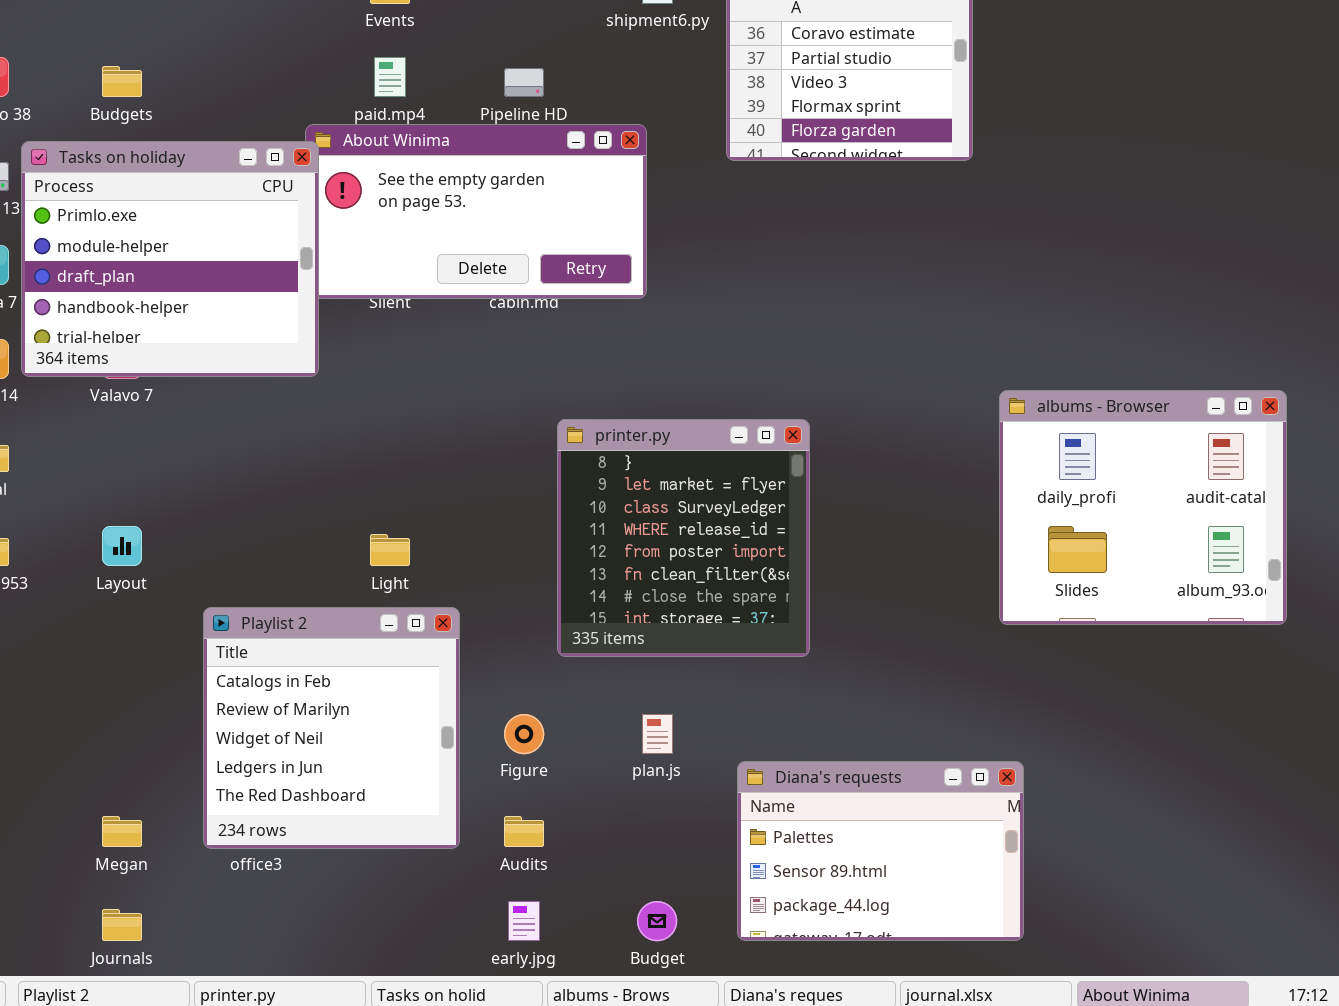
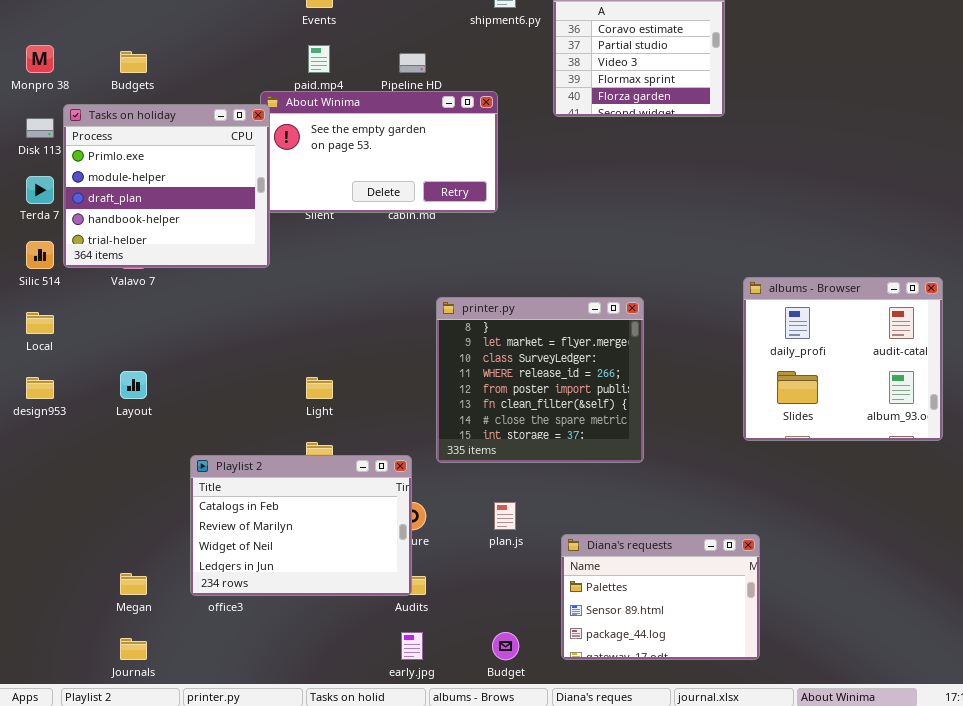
printer.py: [557,419,810,657] -> [436,297,644,463], resized
Playlist 2: [203,607,460,849] -> [190,455,412,596], resized

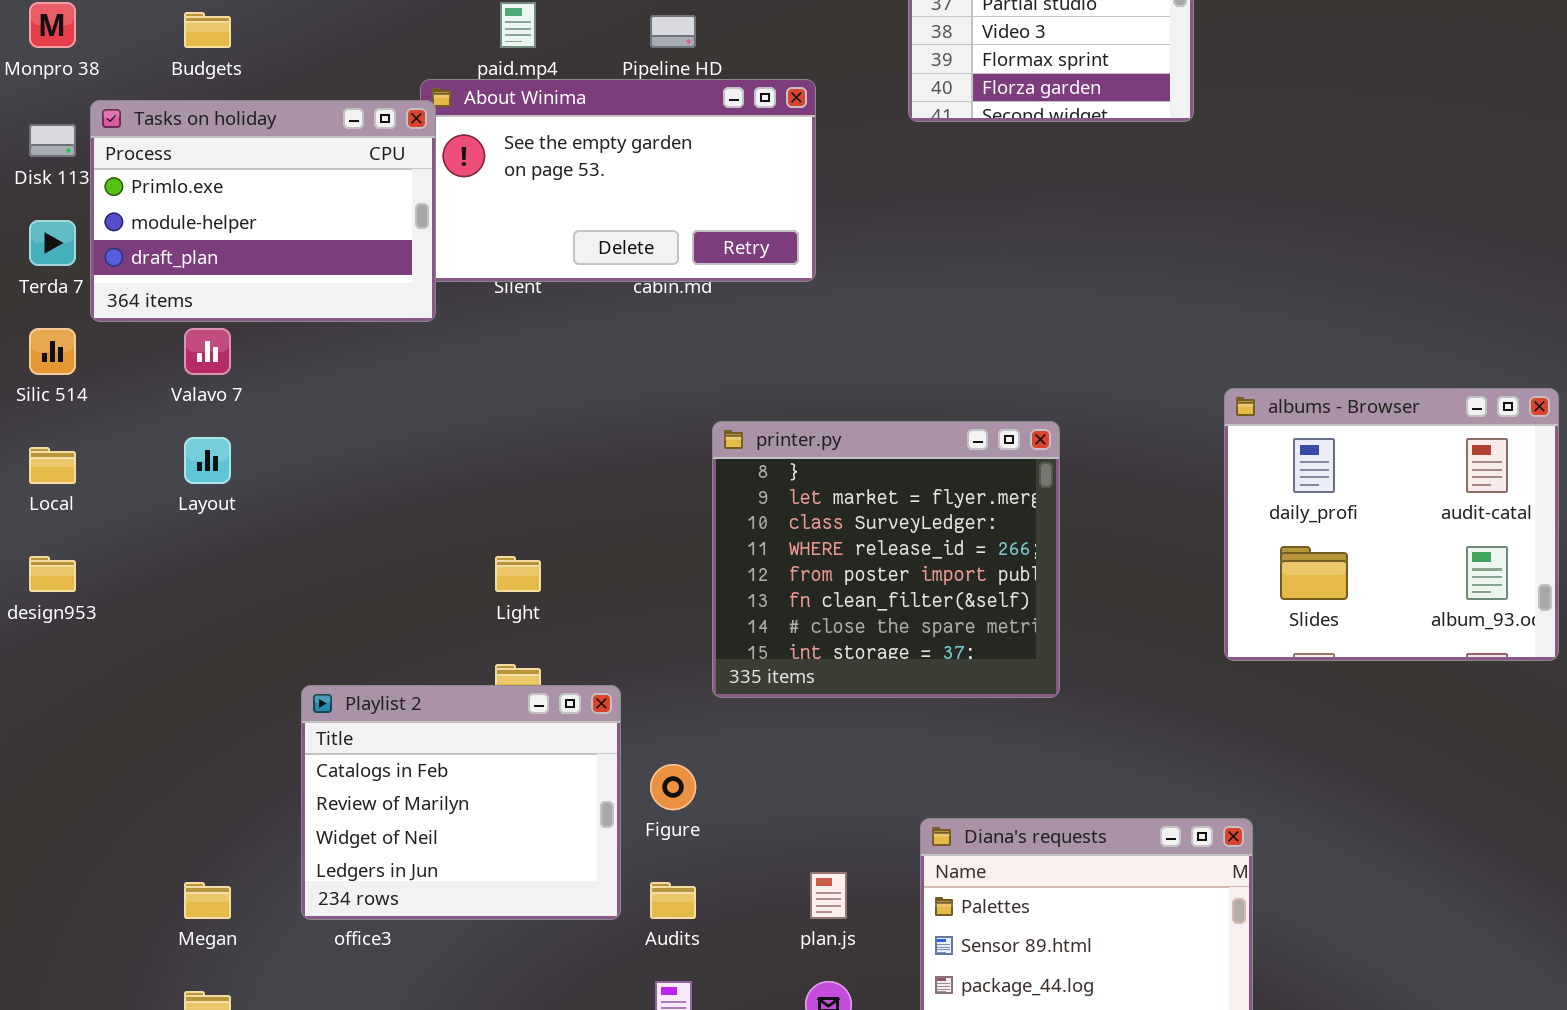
Tasks on holiday: [63,104,270,268] -> [90,100,436,322], resized
Layout: [120,371,147,399] -> [184,437,231,484], moved
Playlist 2: [190,455,412,596] -> [301,685,621,920], resized
plan.js: [494,502,516,530] -> [810,872,847,919], moved

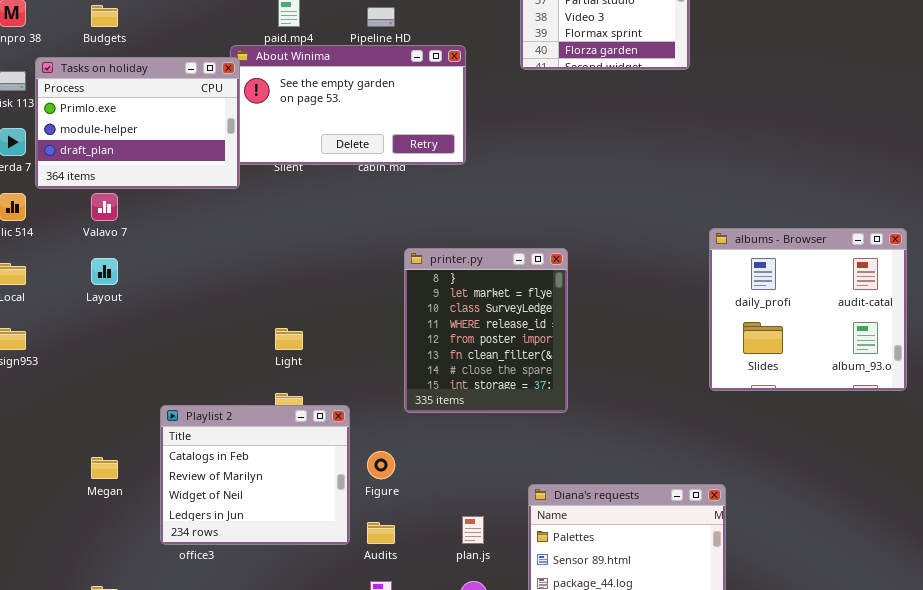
printer.py: [712,421,1060,698] -> [404,248,568,413], resized
Megan: [184,882,231,919] -> [91,457,118,479], moved

